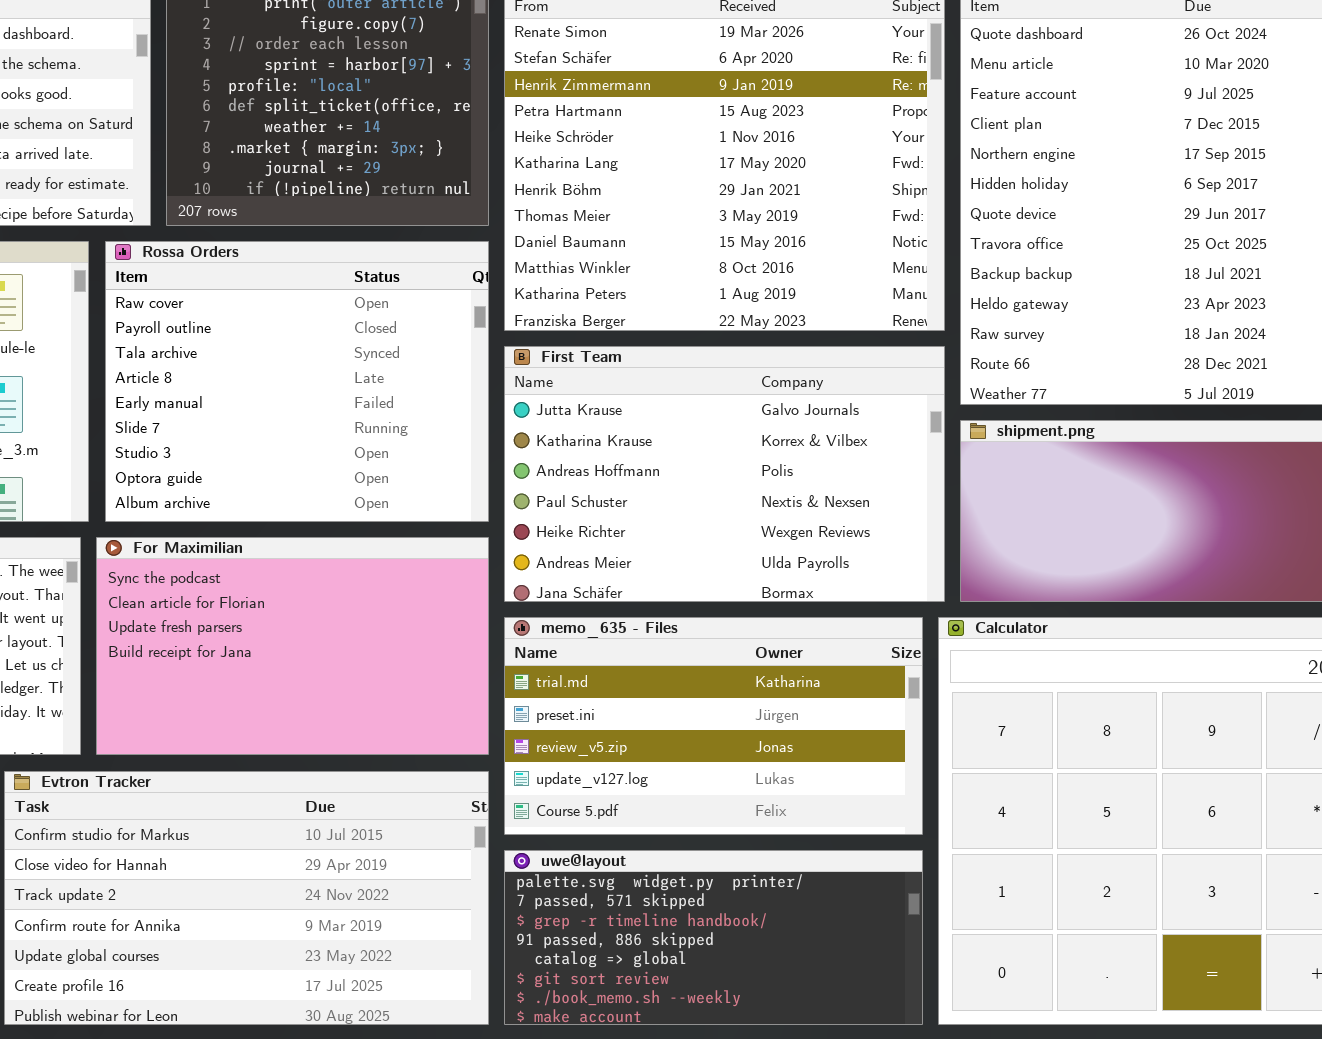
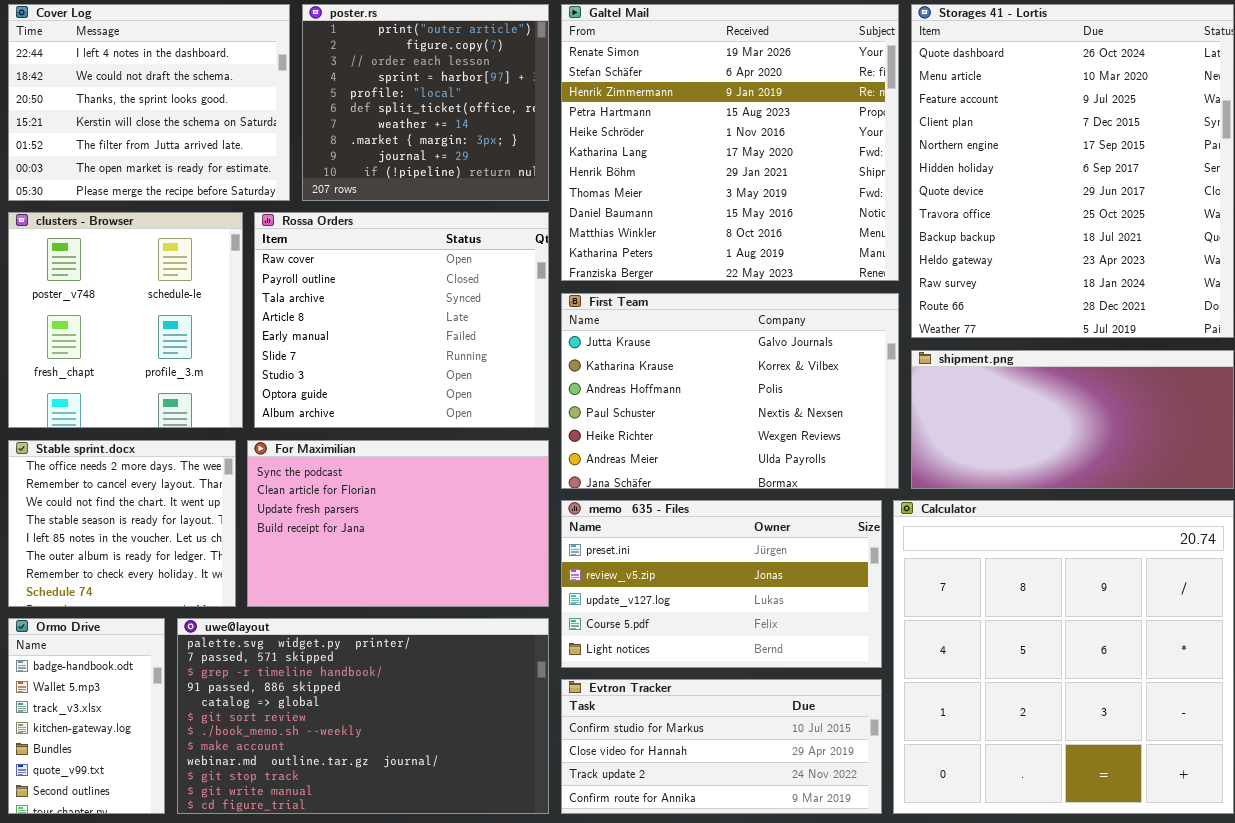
memo_635 - Files: [504,617,923,835] -> [561,500,882,668], scrolled down 1 row
Evtron Tracker: [4,771,489,1025] -> [561,679,882,814], moved, resized
uwe@layout: [504,850,923,1025] -> [177,618,549,814], moved, resized

